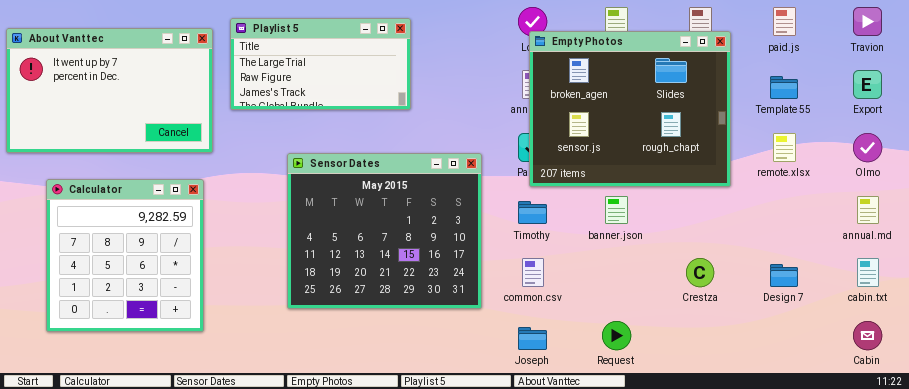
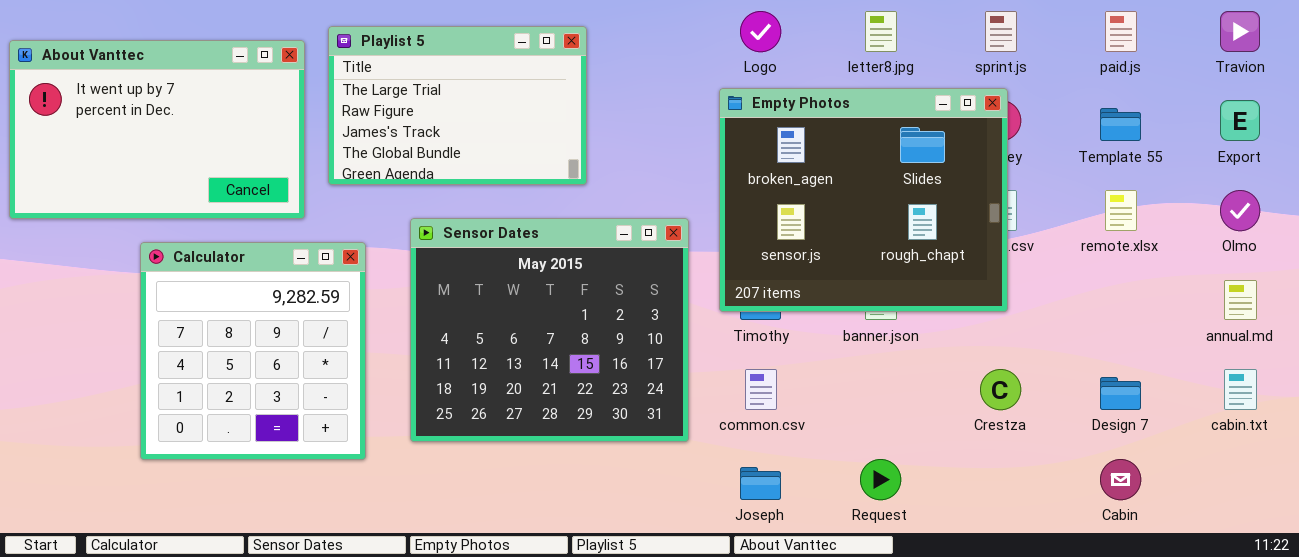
Playlist 5: [230,18,411,110] -> [328,26,587,185], resized
Empty Photos: [529,31,731,187] -> [719,88,1008,312], moved
Calculator: [46,179,204,332] -> [140,242,366,460], moved
Cabin: [853,321,882,350] -> [1100,459,1141,500], moved

